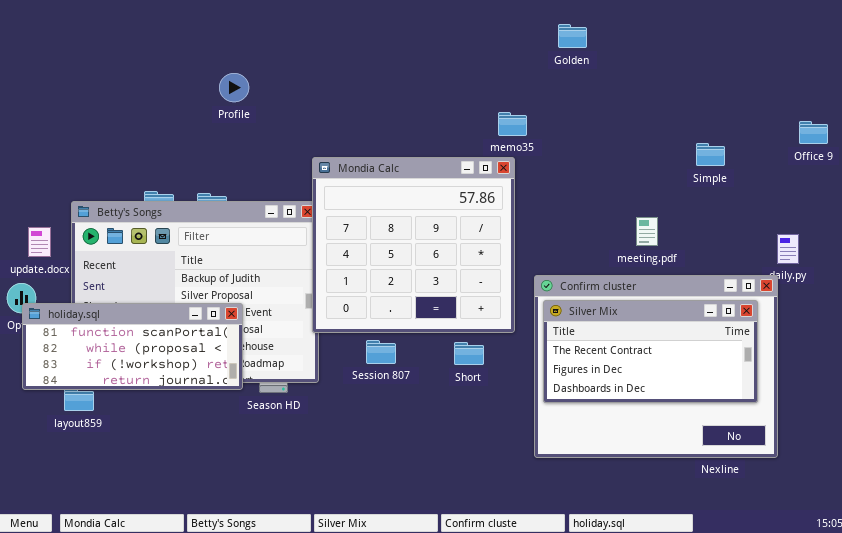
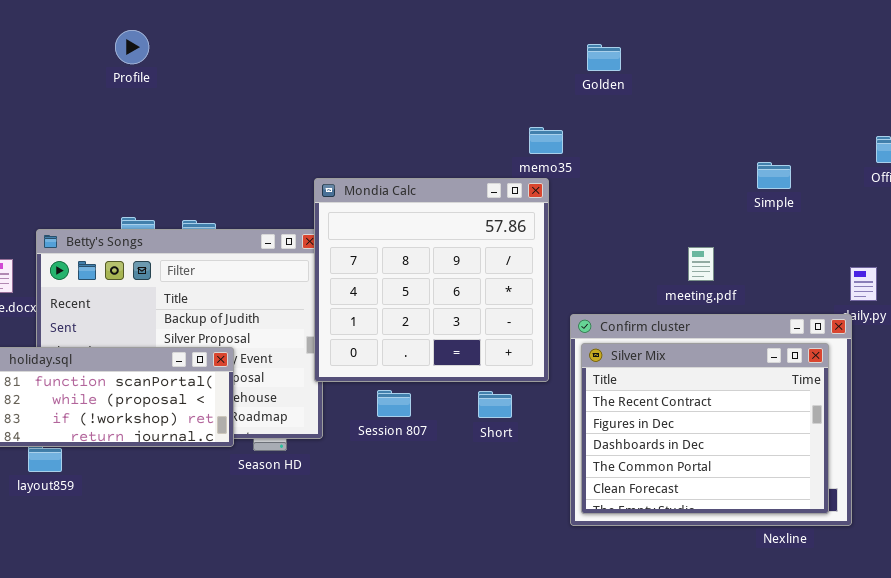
Golden: [558,24,587,48] -> [587,44,621,71], moved
Profile: [219,73,249,102] -> [115,30,149,64], moved
Silver Mix: [543,300,758,403] -> [581,343,829,514], resized

